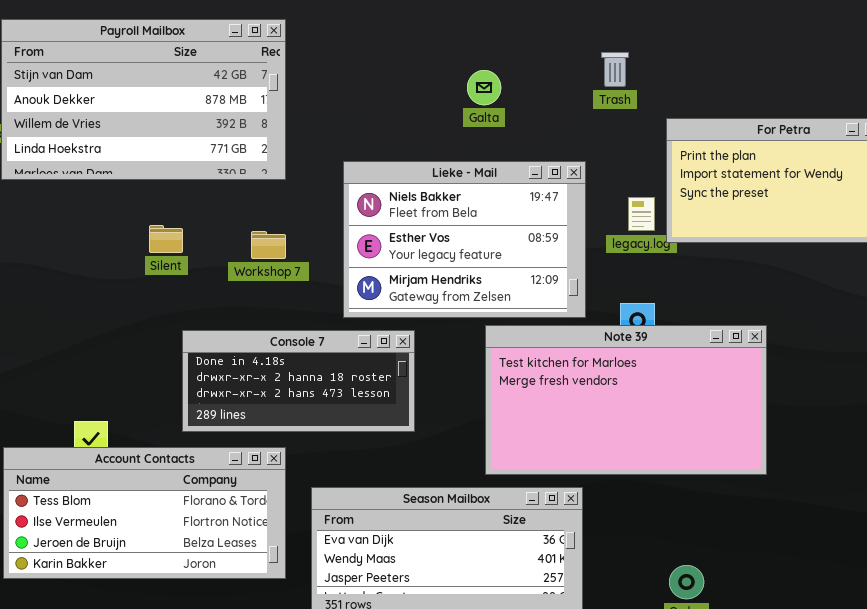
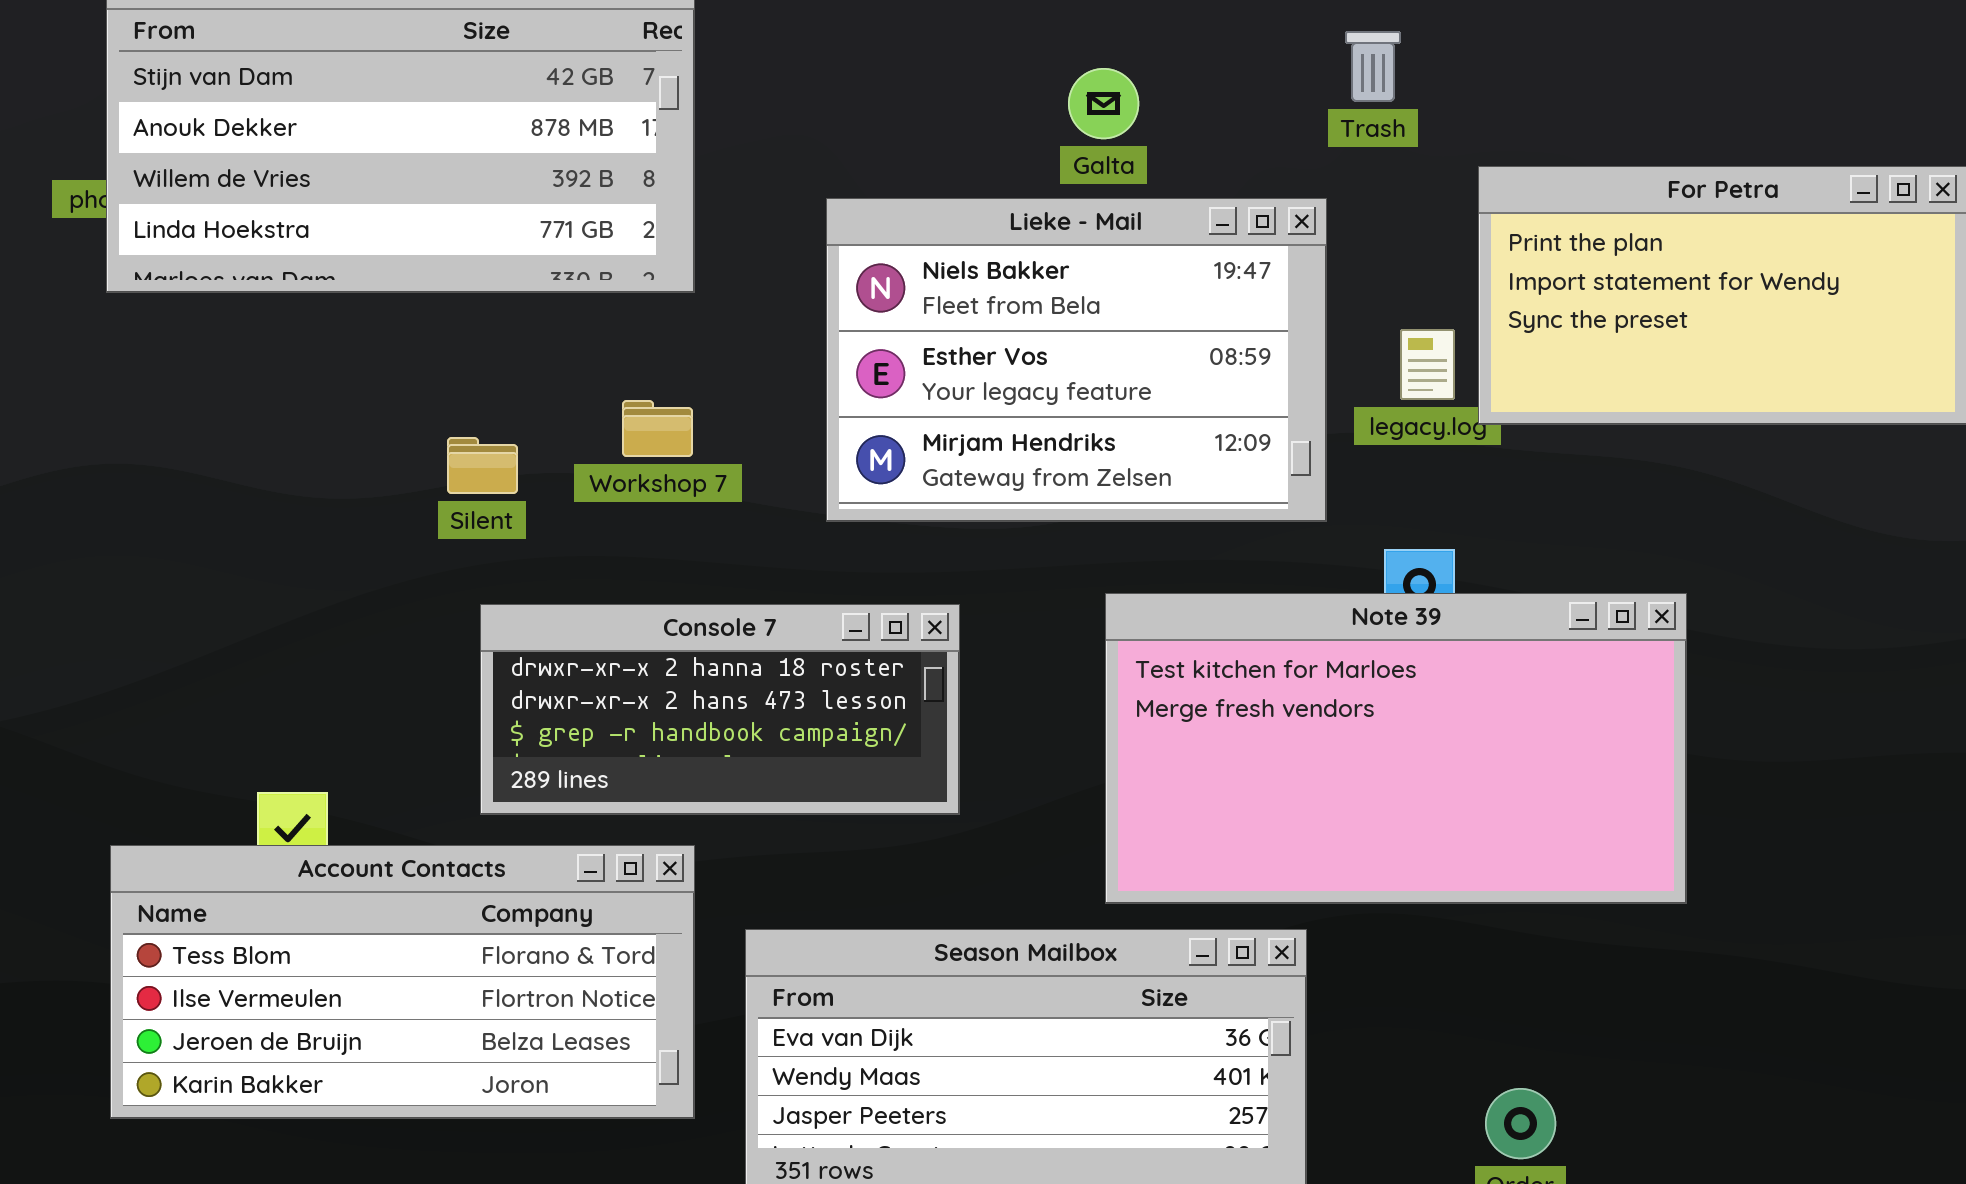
Lieke - Mail: [343,161,586,318] -> [826,198,1327,522], moved
Silent: [149,225,183,253] -> [447,437,518,494], moved
Console 7: [182,330,415,432] -> [480,604,960,815], scrolled down 1 row

